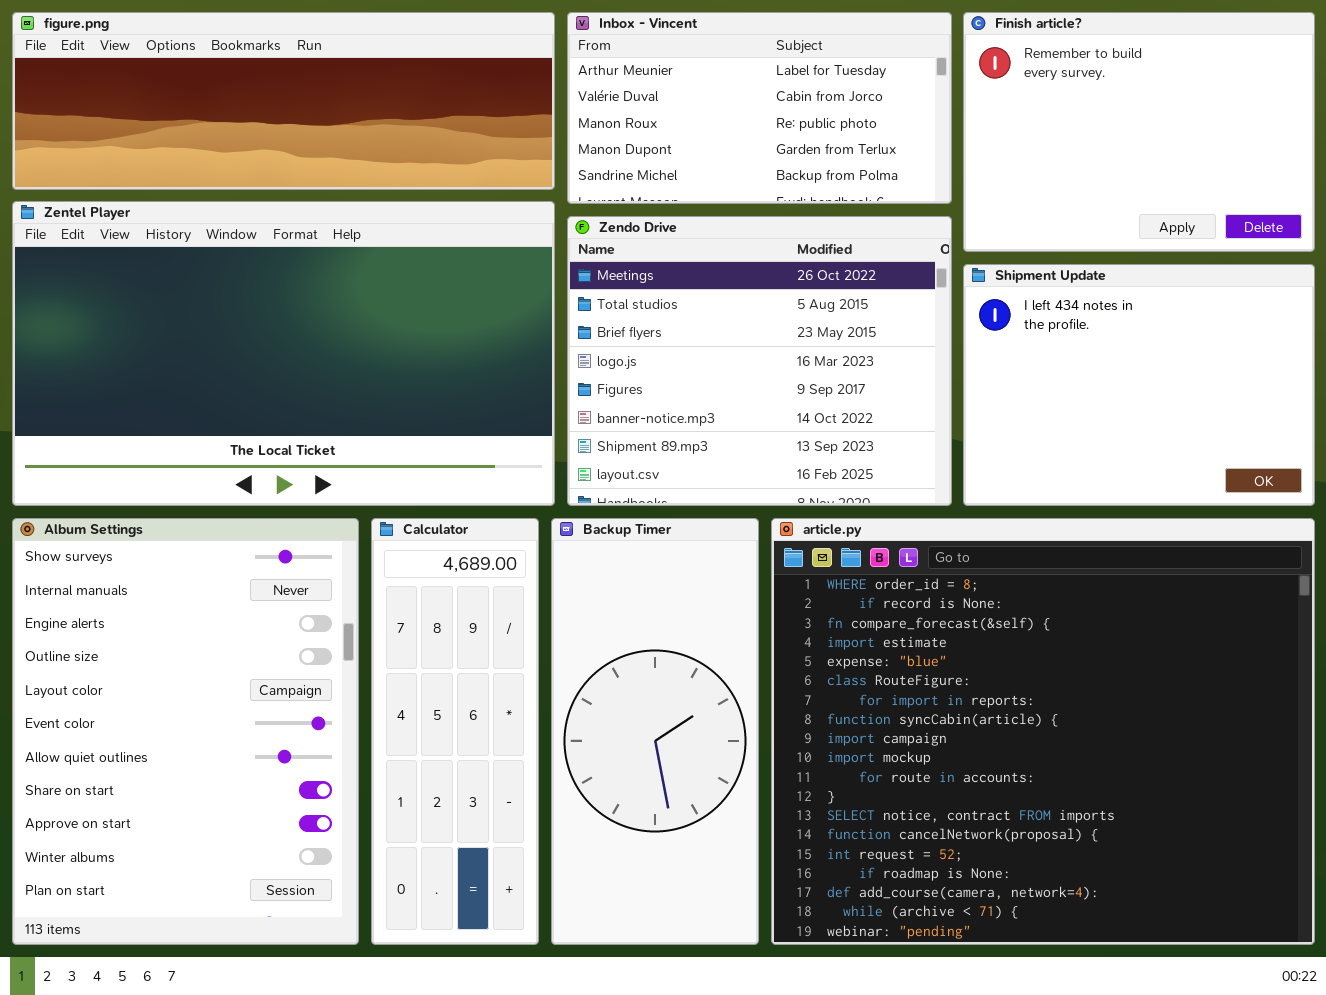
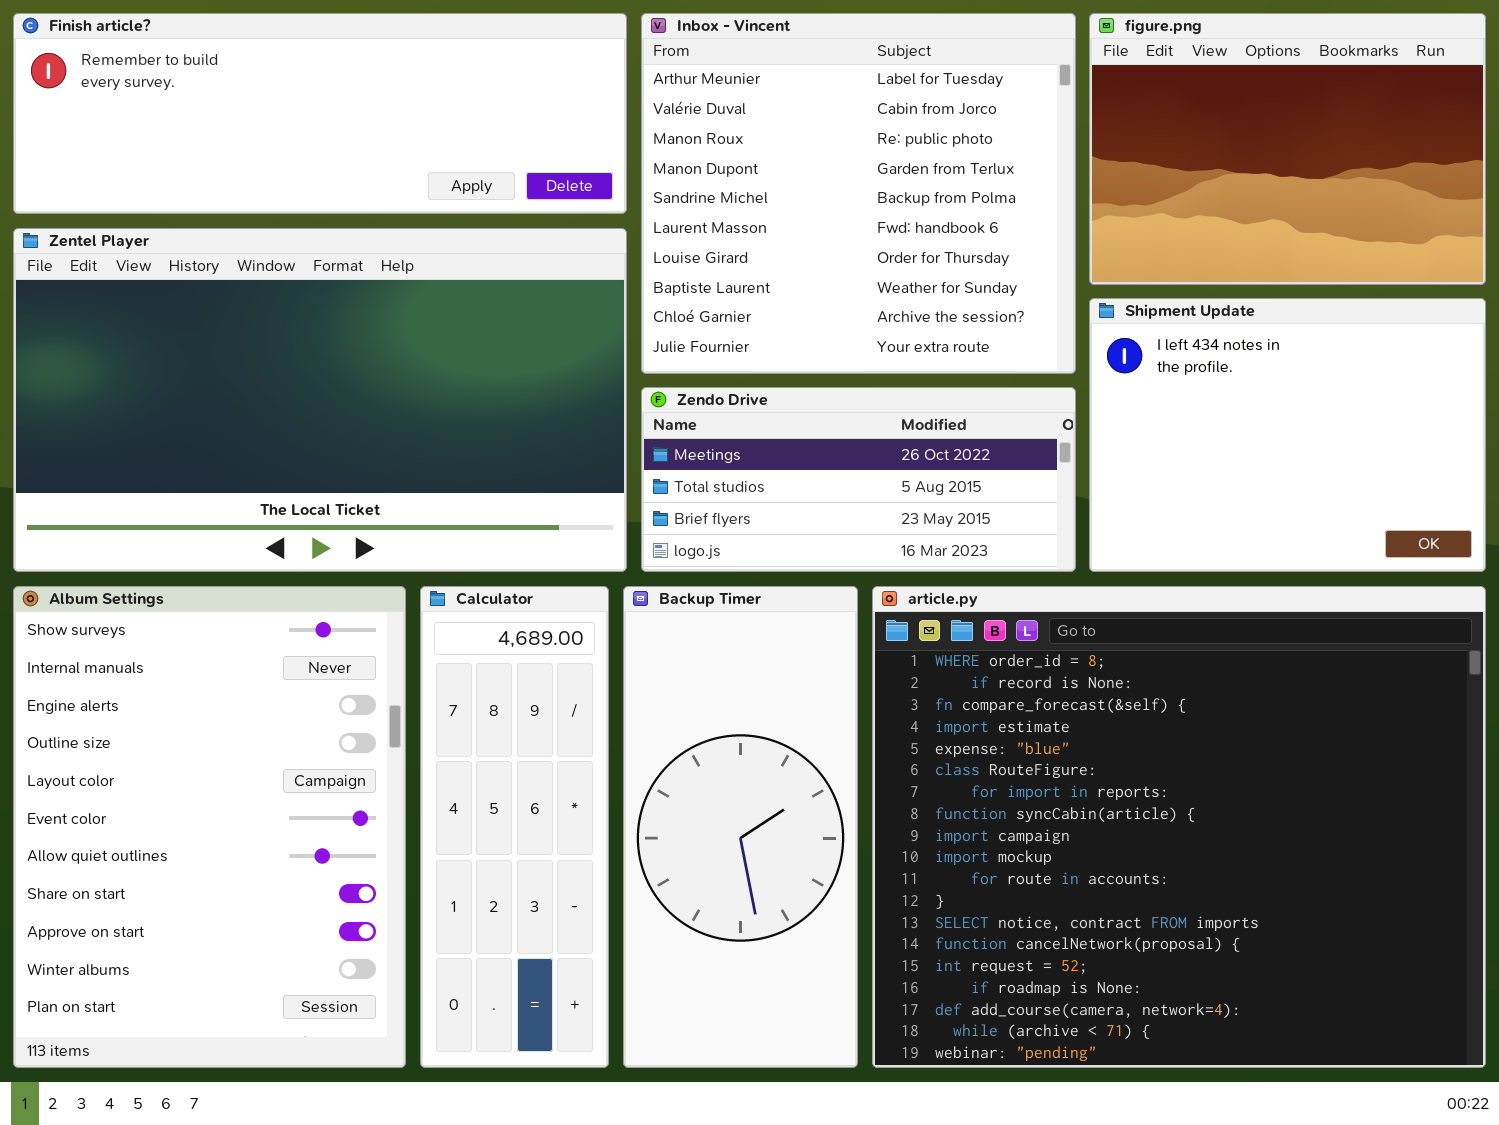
figure.png: [12,12,555,190] -> [1089,13,1486,285], moved, resized
Inbox - Vincent: [567,12,952,204] -> [641,13,1076,374], resized
Finish article?: [963,12,1315,252] -> [13,13,627,214], moved, resized
Zendo Drive: [567,216,952,506] -> [641,387,1076,572], resized

